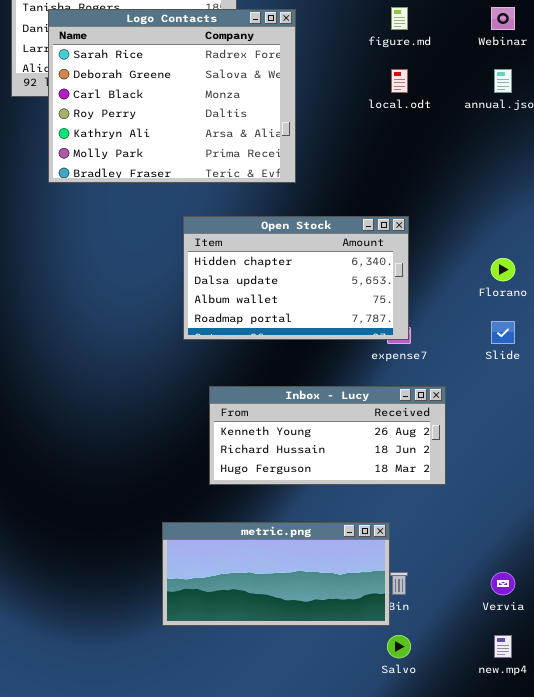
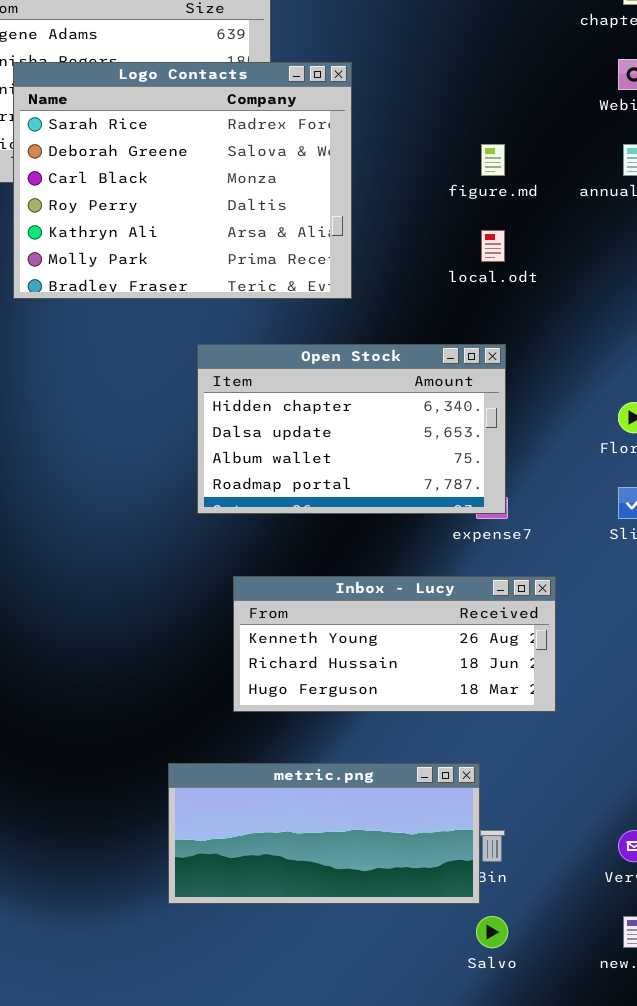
figure.md: [391,7,408,30] -> [481,144,505,176], moved
local.odt: [391,69,408,93] -> [481,230,505,262], moved

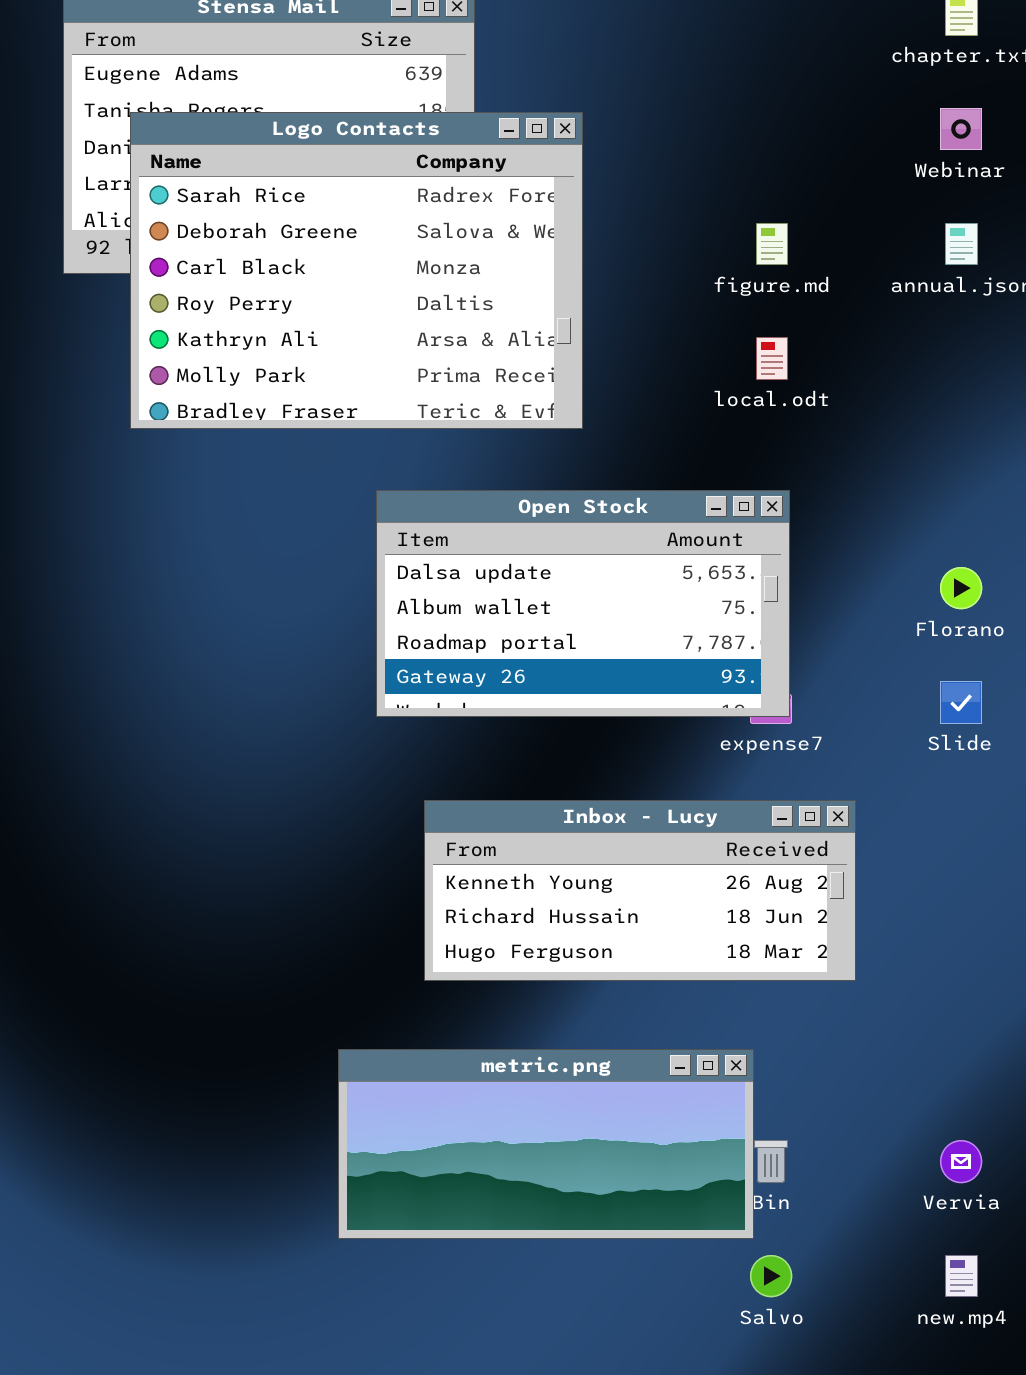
Open Stock: [197,344,506,514] -> [376,490,790,717], scrolled down 1 row

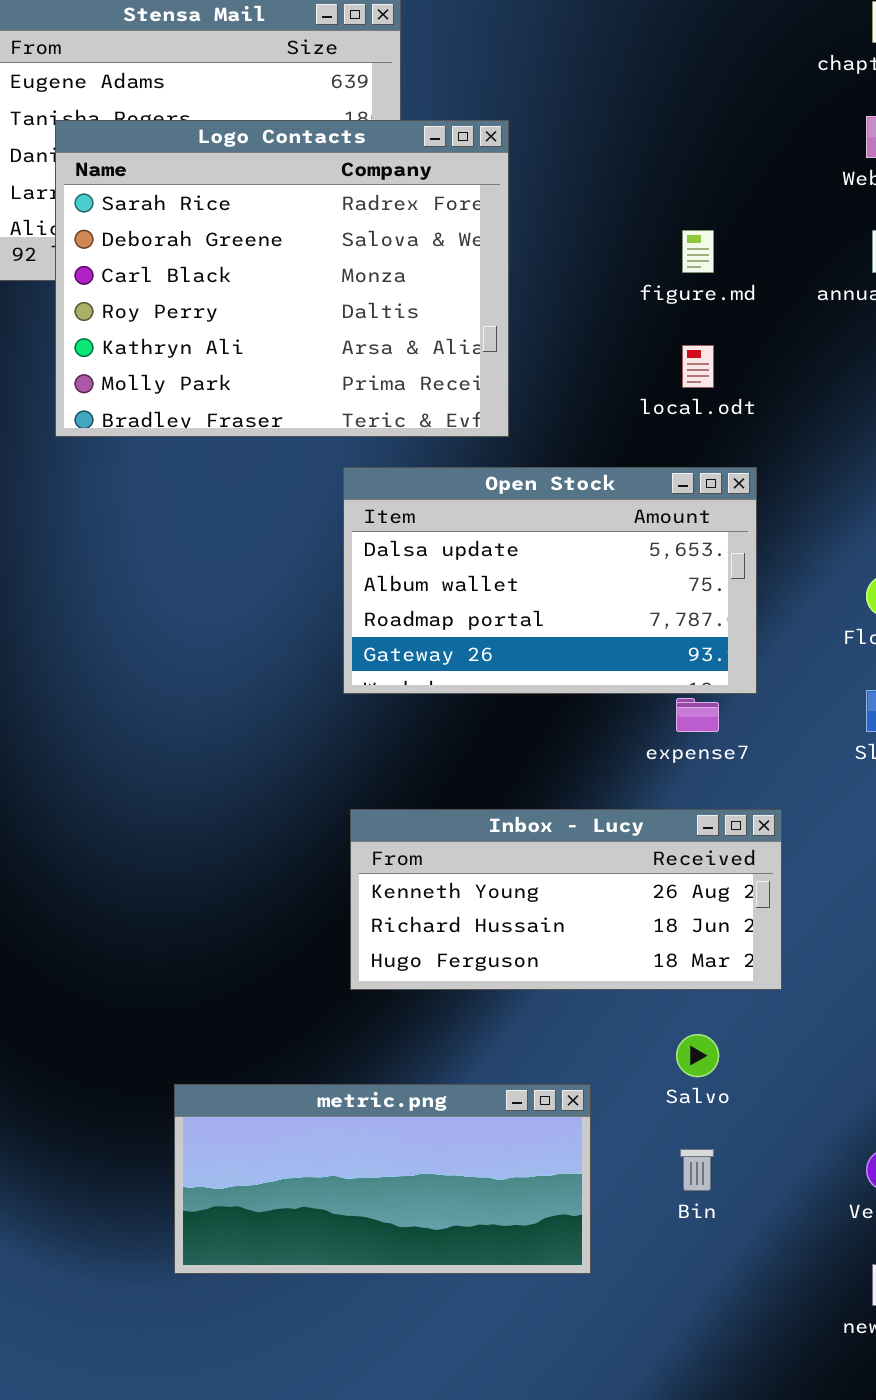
Open Stock: [376,490,790,717] -> [343,467,757,694], moved
metric.png: [338,1049,754,1239] -> [174,1084,591,1274], moved
Salvo: [750,1255,792,1297] -> [676,1034,719,1077], moved

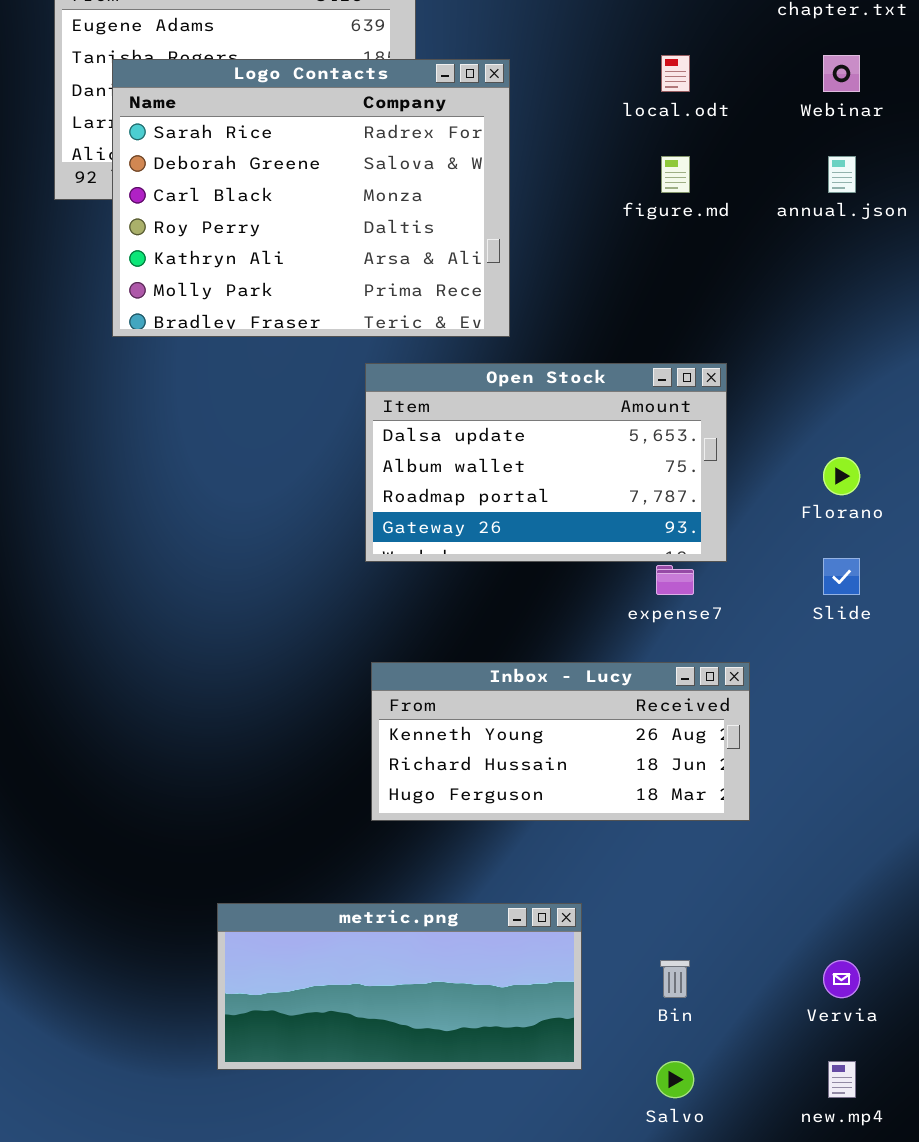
local.odt: [682,345,714,388] -> [661,55,690,92], moved
Salvo: [676,1034,719,1077] -> [656,1061,694,1098], moved

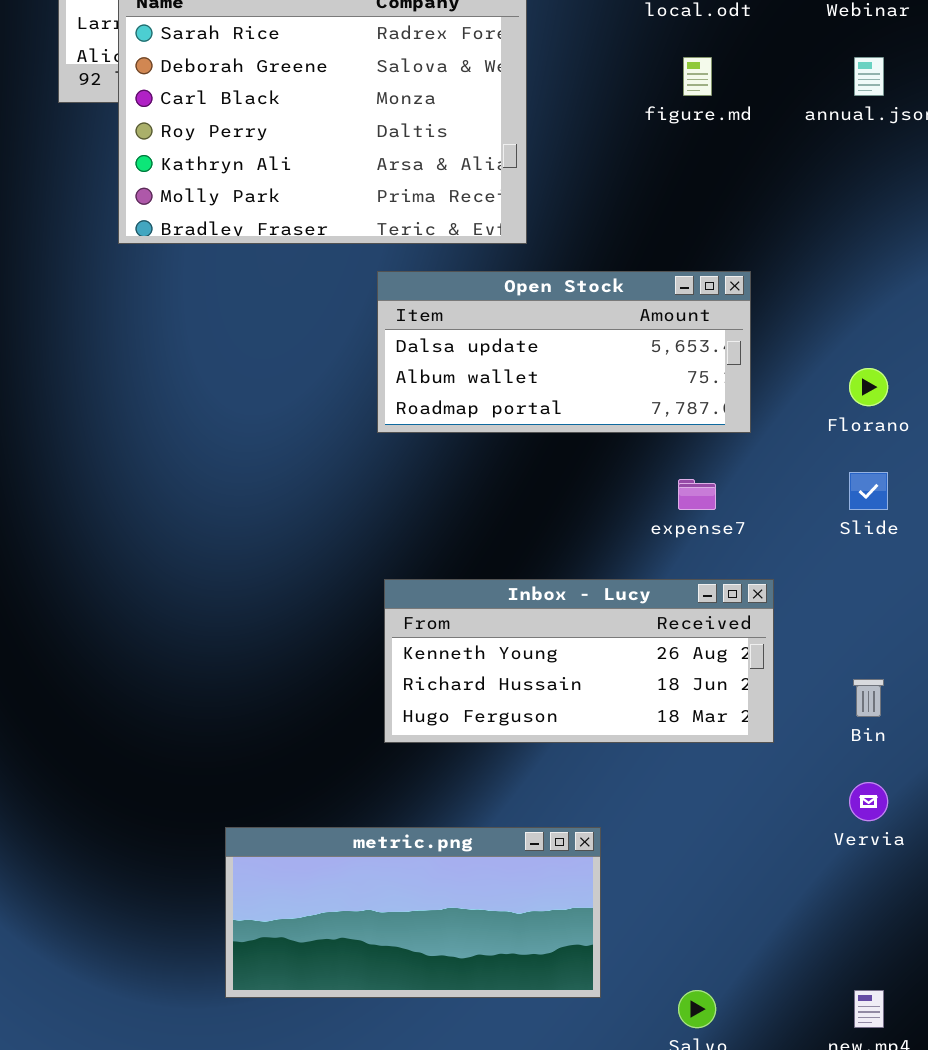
Open Stock: [365,363,727,562] -> [377,271,751,433], resized
Bin: [660,960,690,998] -> [853,679,884,717], moved
Vervia: [823,960,860,998] -> [849,782,888,821], moved

